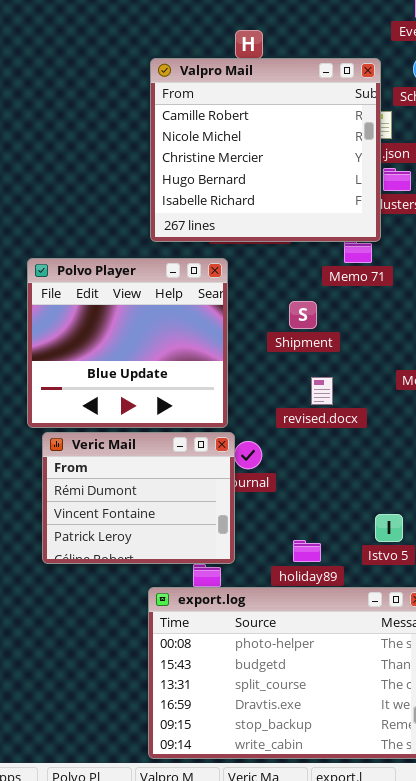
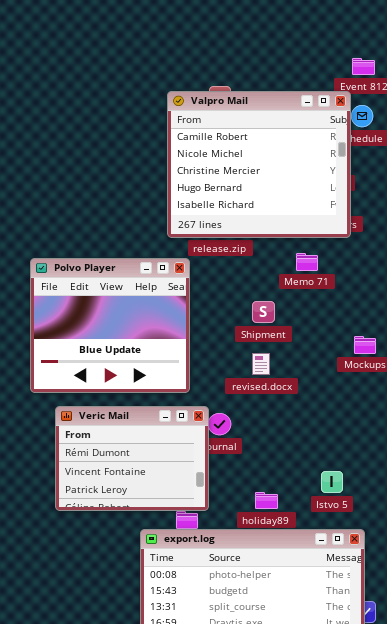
Valpro Mail: [150,58,381,242] -> [167,91,351,238], moved
Polvo Player: [27,258,228,428] -> [30,258,190,393], moved
revised.docx: [311,377,333,405] -> [252,353,270,375], moved

